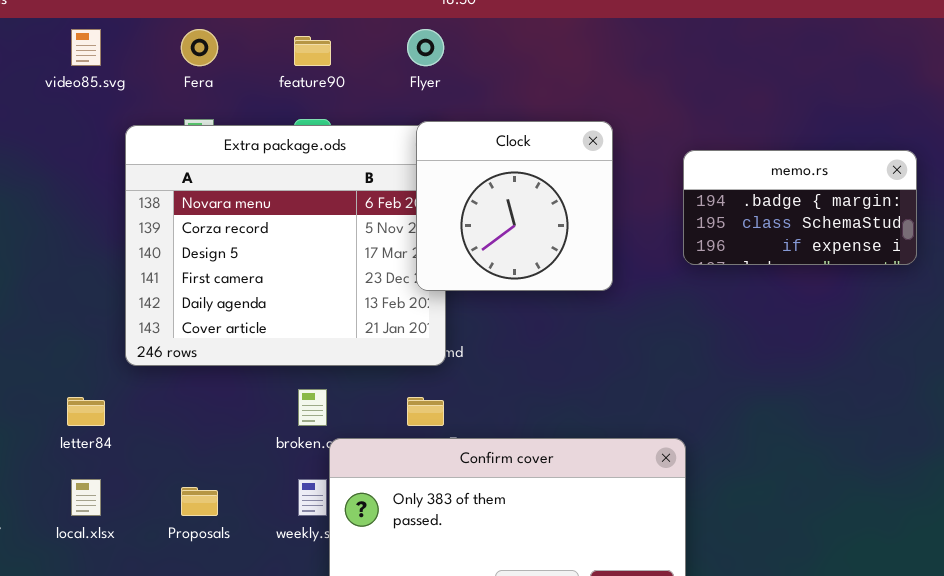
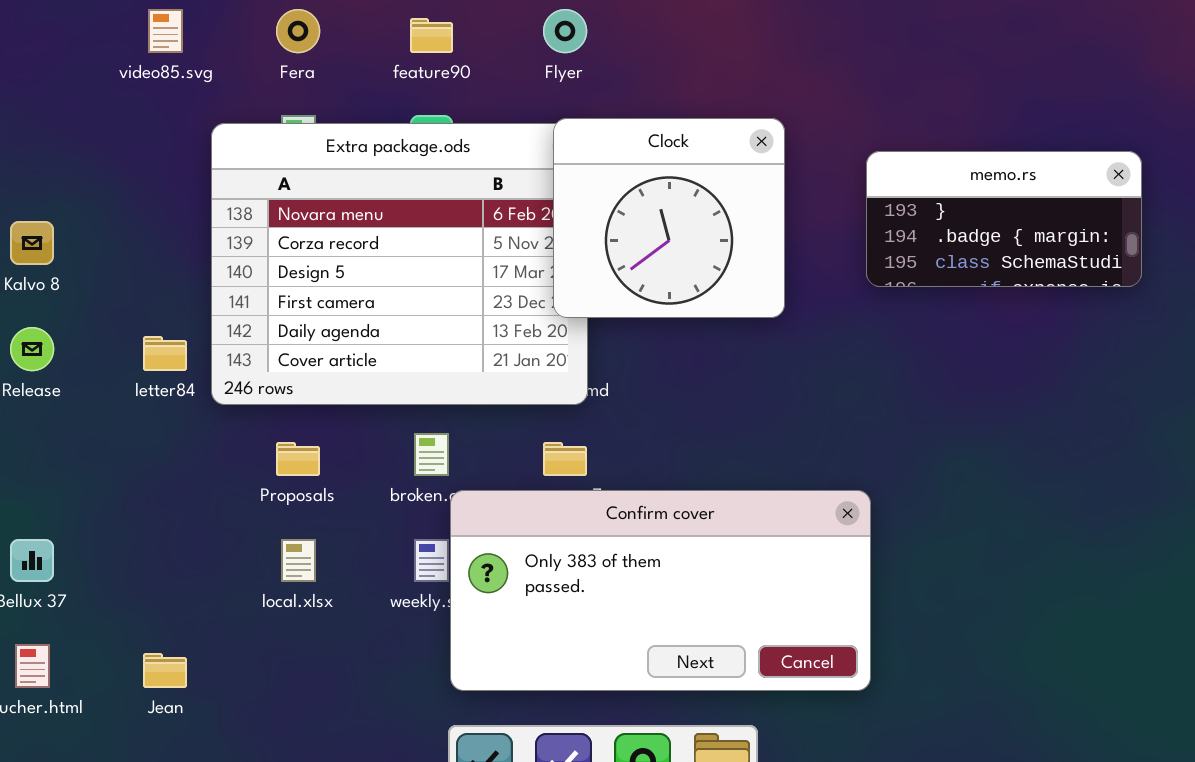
memo.rs: [683,150,917,265] -> [866,151,1142,287], scrolled up 1 row
letter84: [67,397,105,426] -> [143,336,187,371], moved
local.xlsx: [71,479,101,516] -> [281,539,316,582], moved
Proposals: [181,487,218,516] -> [276,442,320,476], moved

